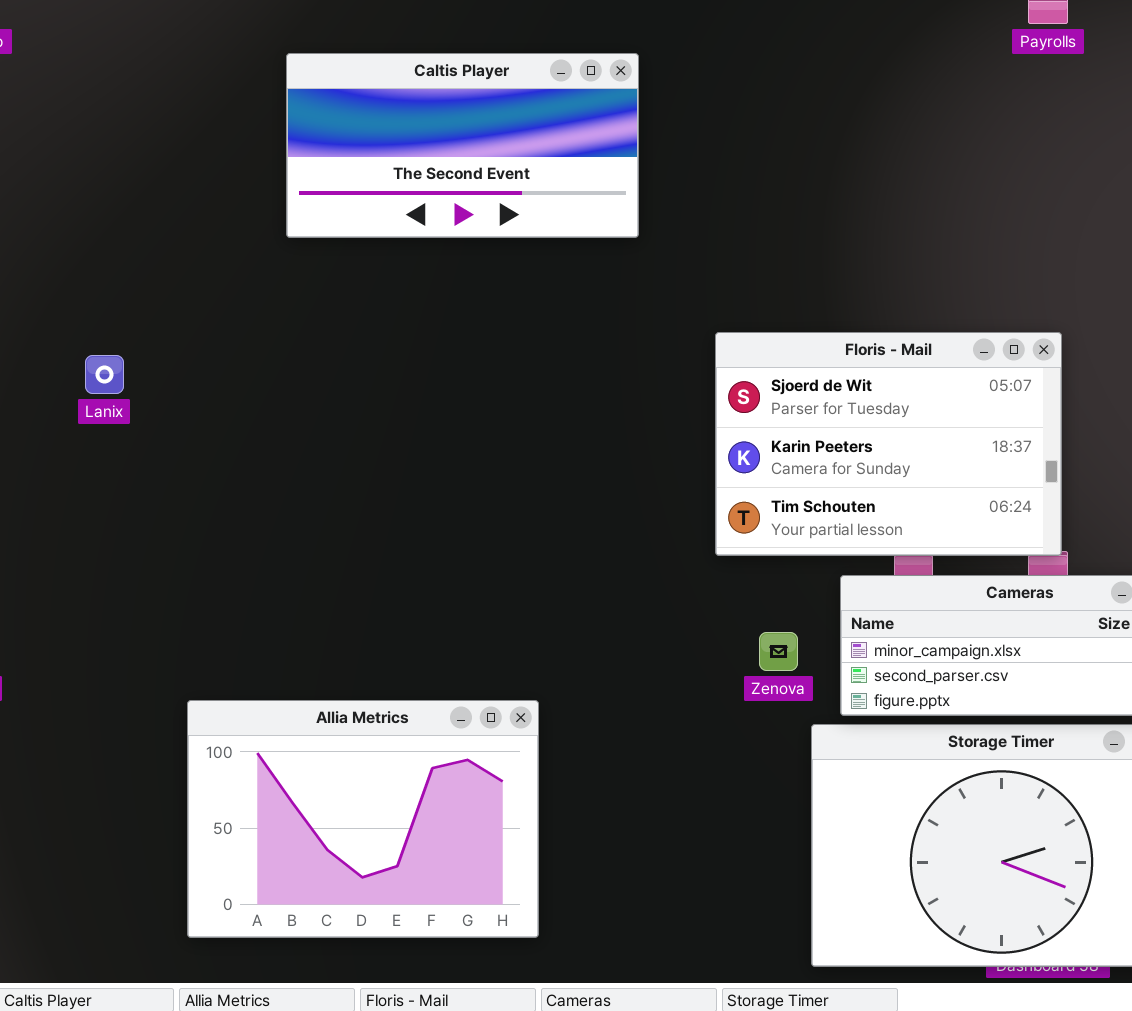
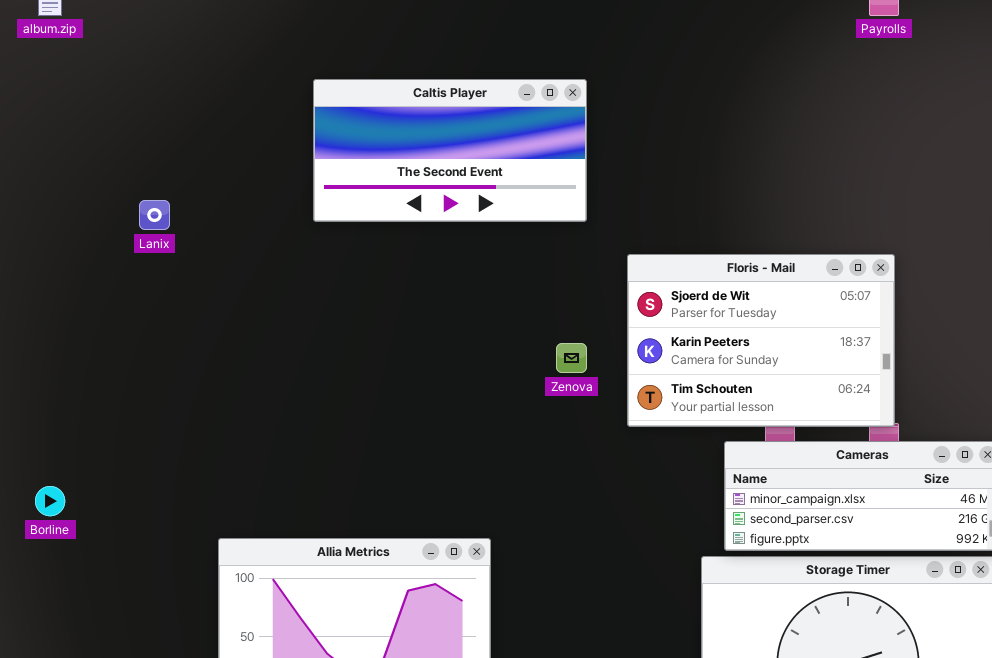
Caltis Player: [286,53,639,238] -> [313,79,587,222], moved
Lanix: [85,355,124,394] -> [139,200,170,230], moved
Zenova: [759,632,798,671] -> [556,343,587,373], moved

